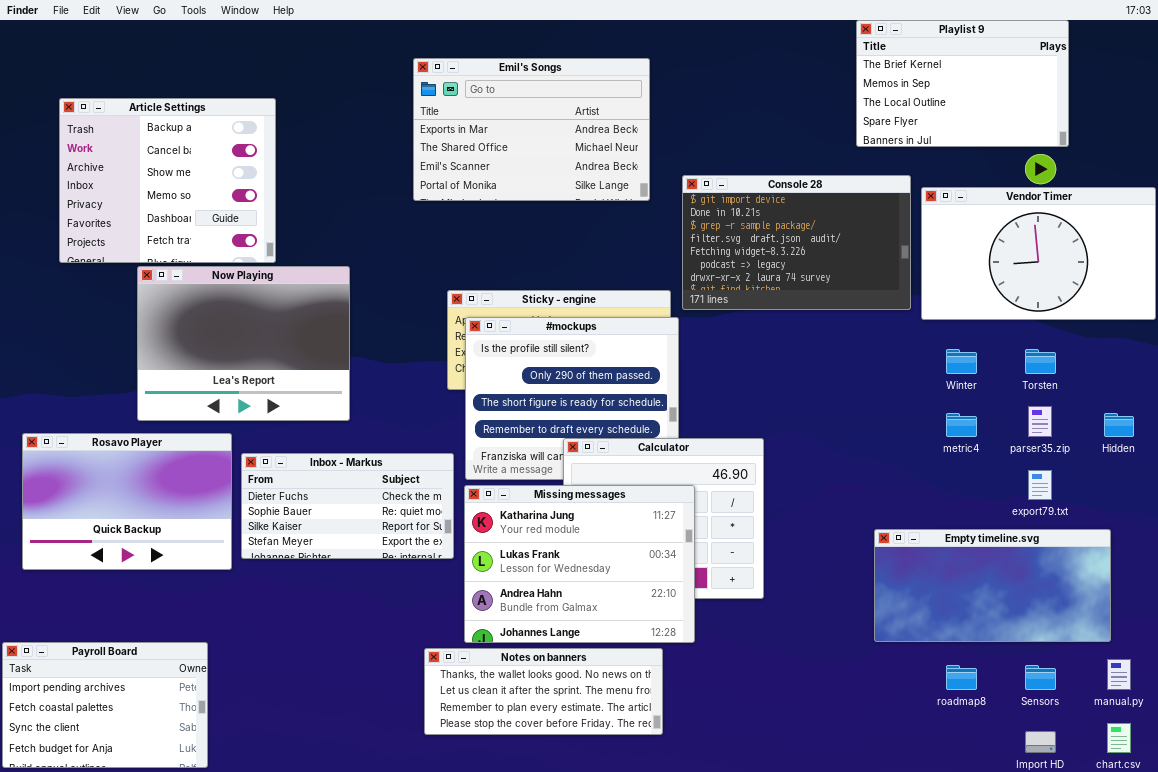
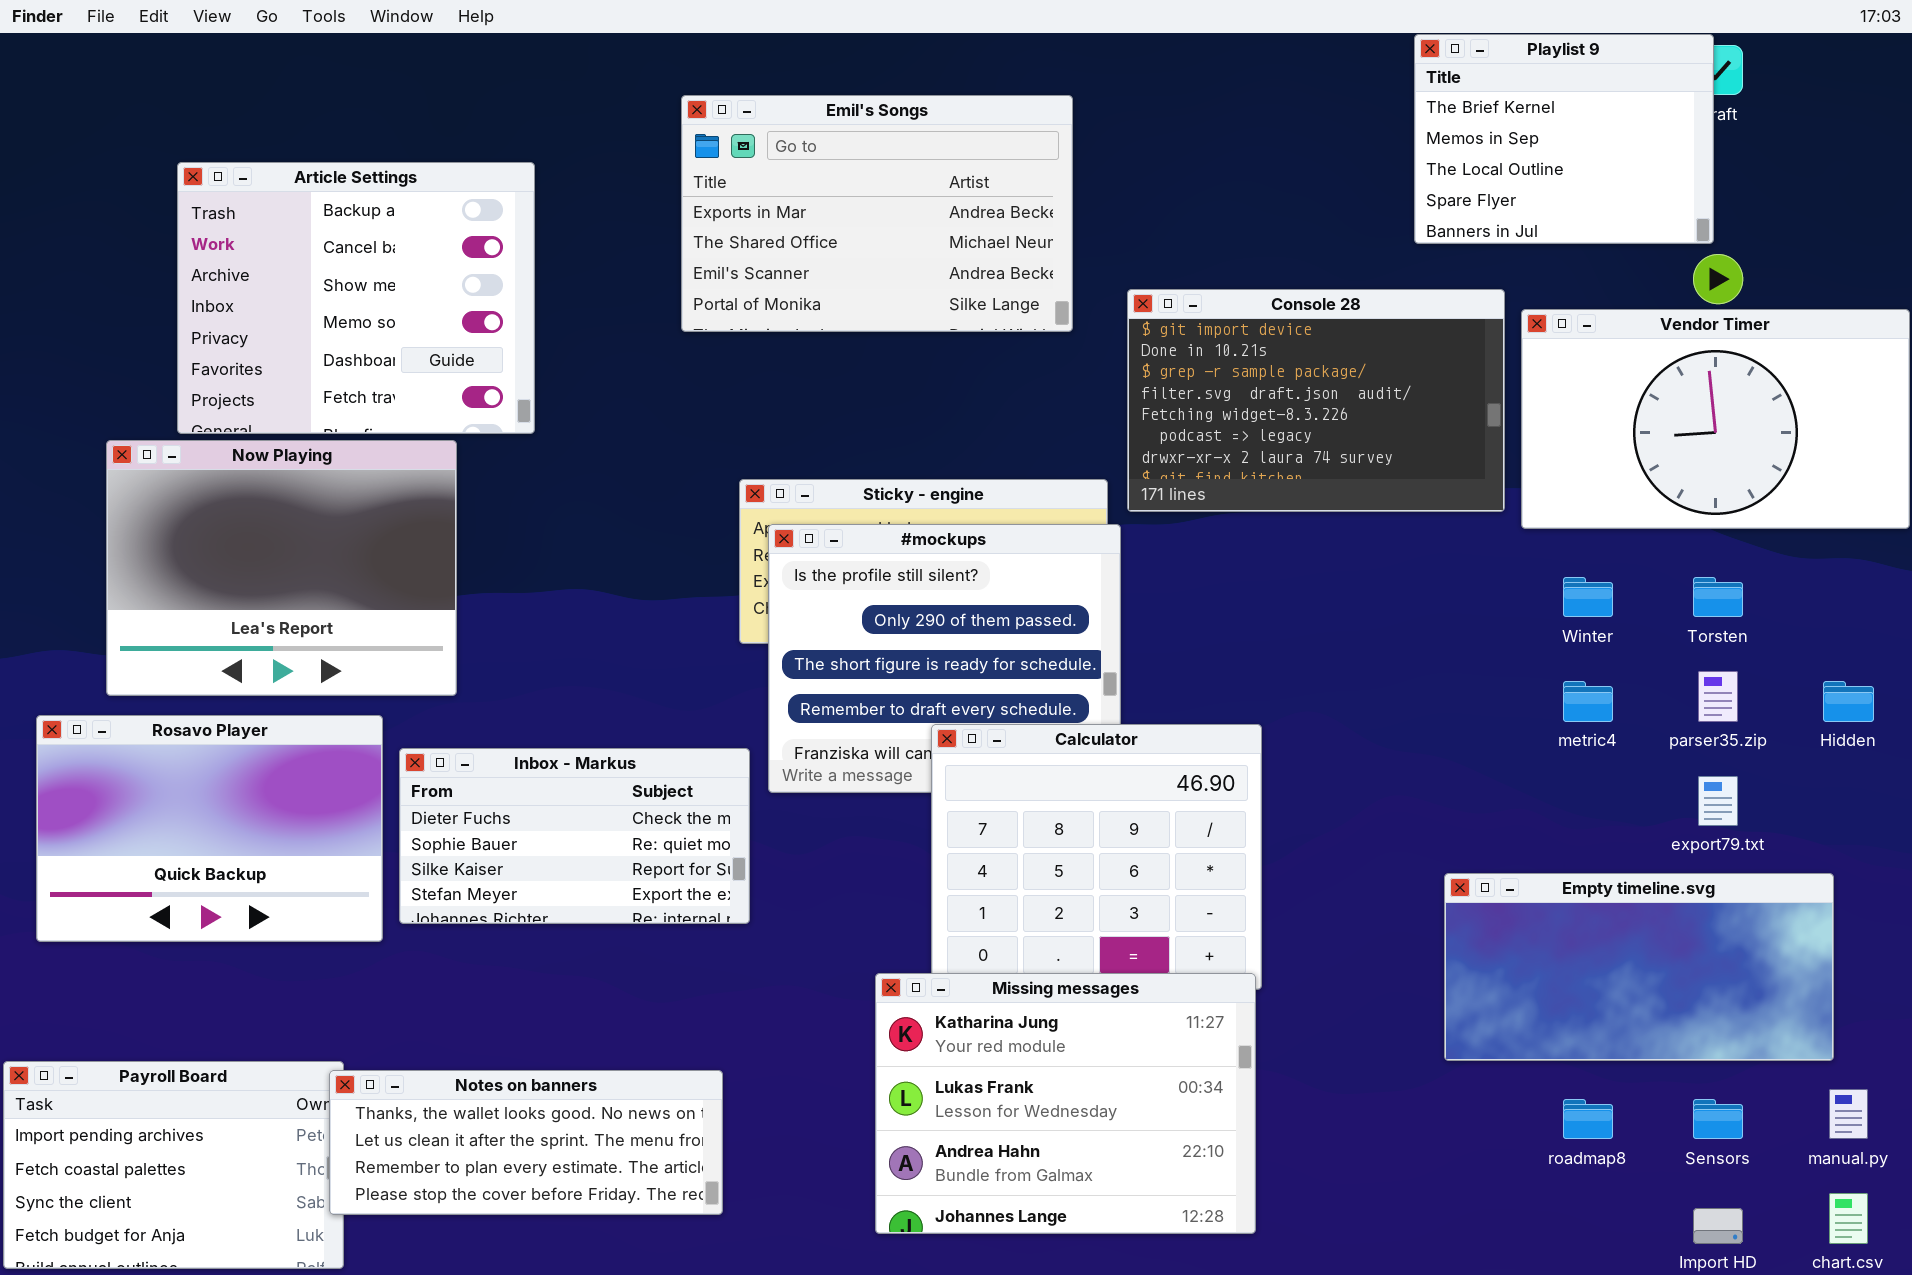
Playlist 9: [856,20,1069,147] -> [1414,34,1714,244], resized
Article Settings: [59,98,276,263] -> [177,162,535,434], moved
Now Playing: [137,266,350,421] -> [106,440,457,696], moved
Missing messages: [464,485,695,643] -> [875,973,1256,1234], moved
Notes on banners: [424,648,663,735] -> [329,1070,723,1215], moved

